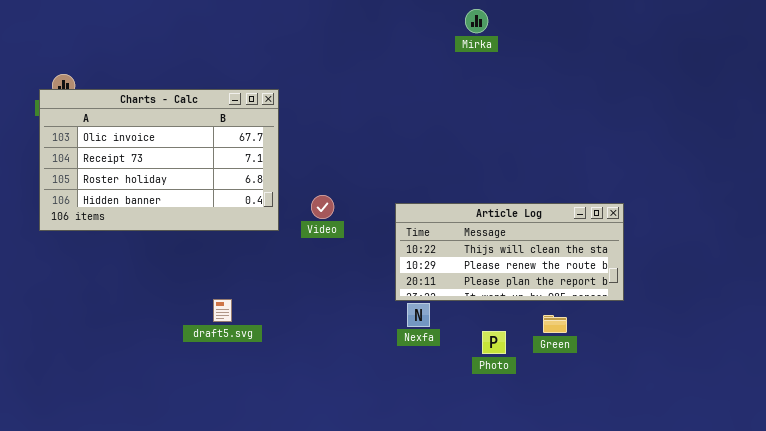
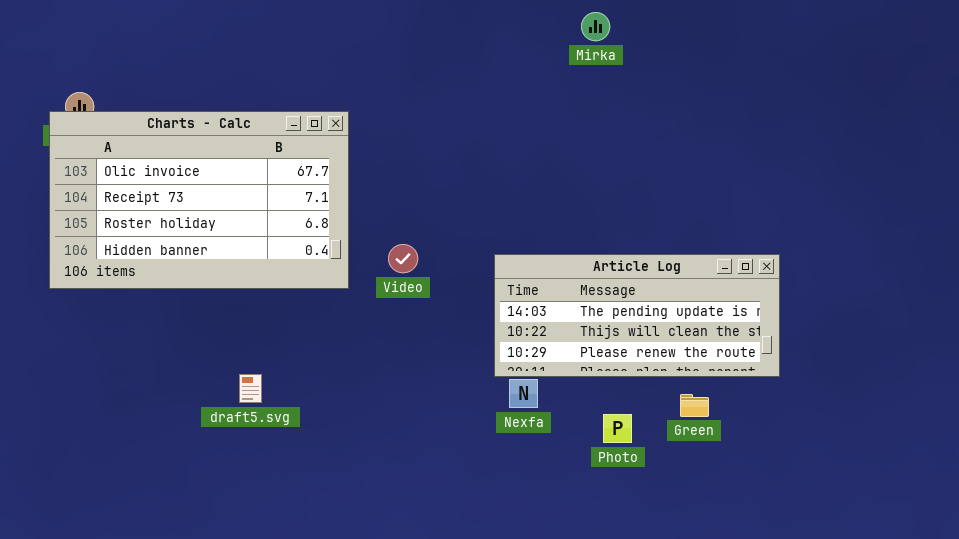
Article Log: [395,203,624,301] -> [494,254,780,377], scrolled up 1 row
draft5.svg: [213,299,232,322] -> [239,374,262,403], moved

